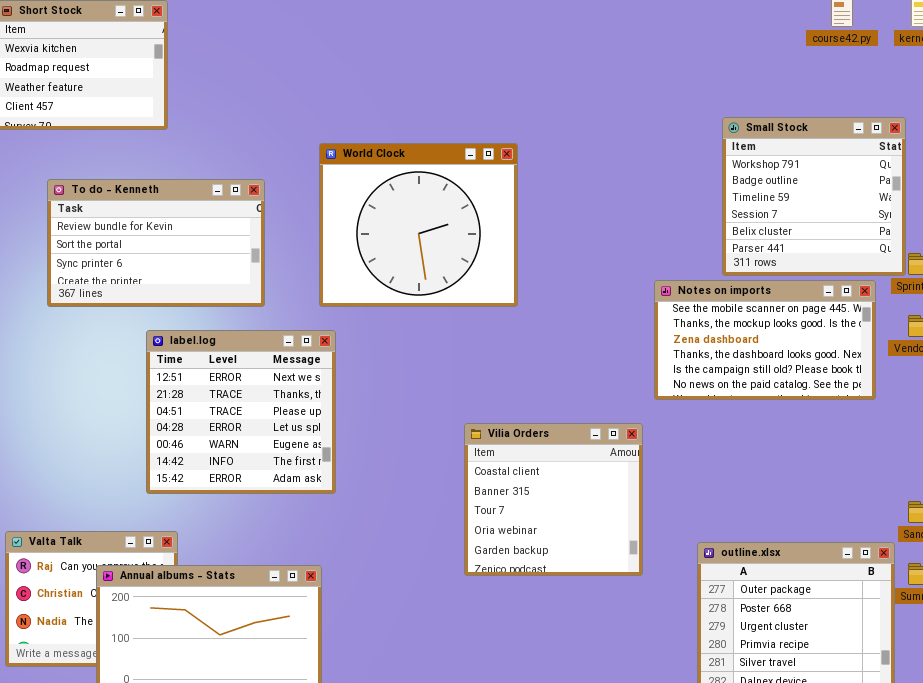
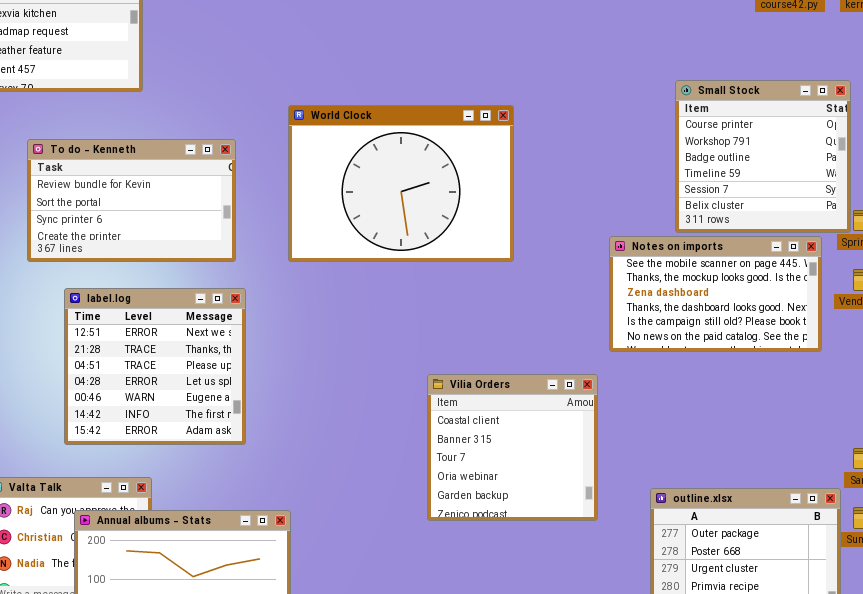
Small Stock: [722,117,906,276] -> [675,80,851,233], scrolled up 1 row
World Clock: [319,143,518,307] -> [288,105,514,262], resized
label.log: [146,330,336,494] -> [64,288,246,445], moved

